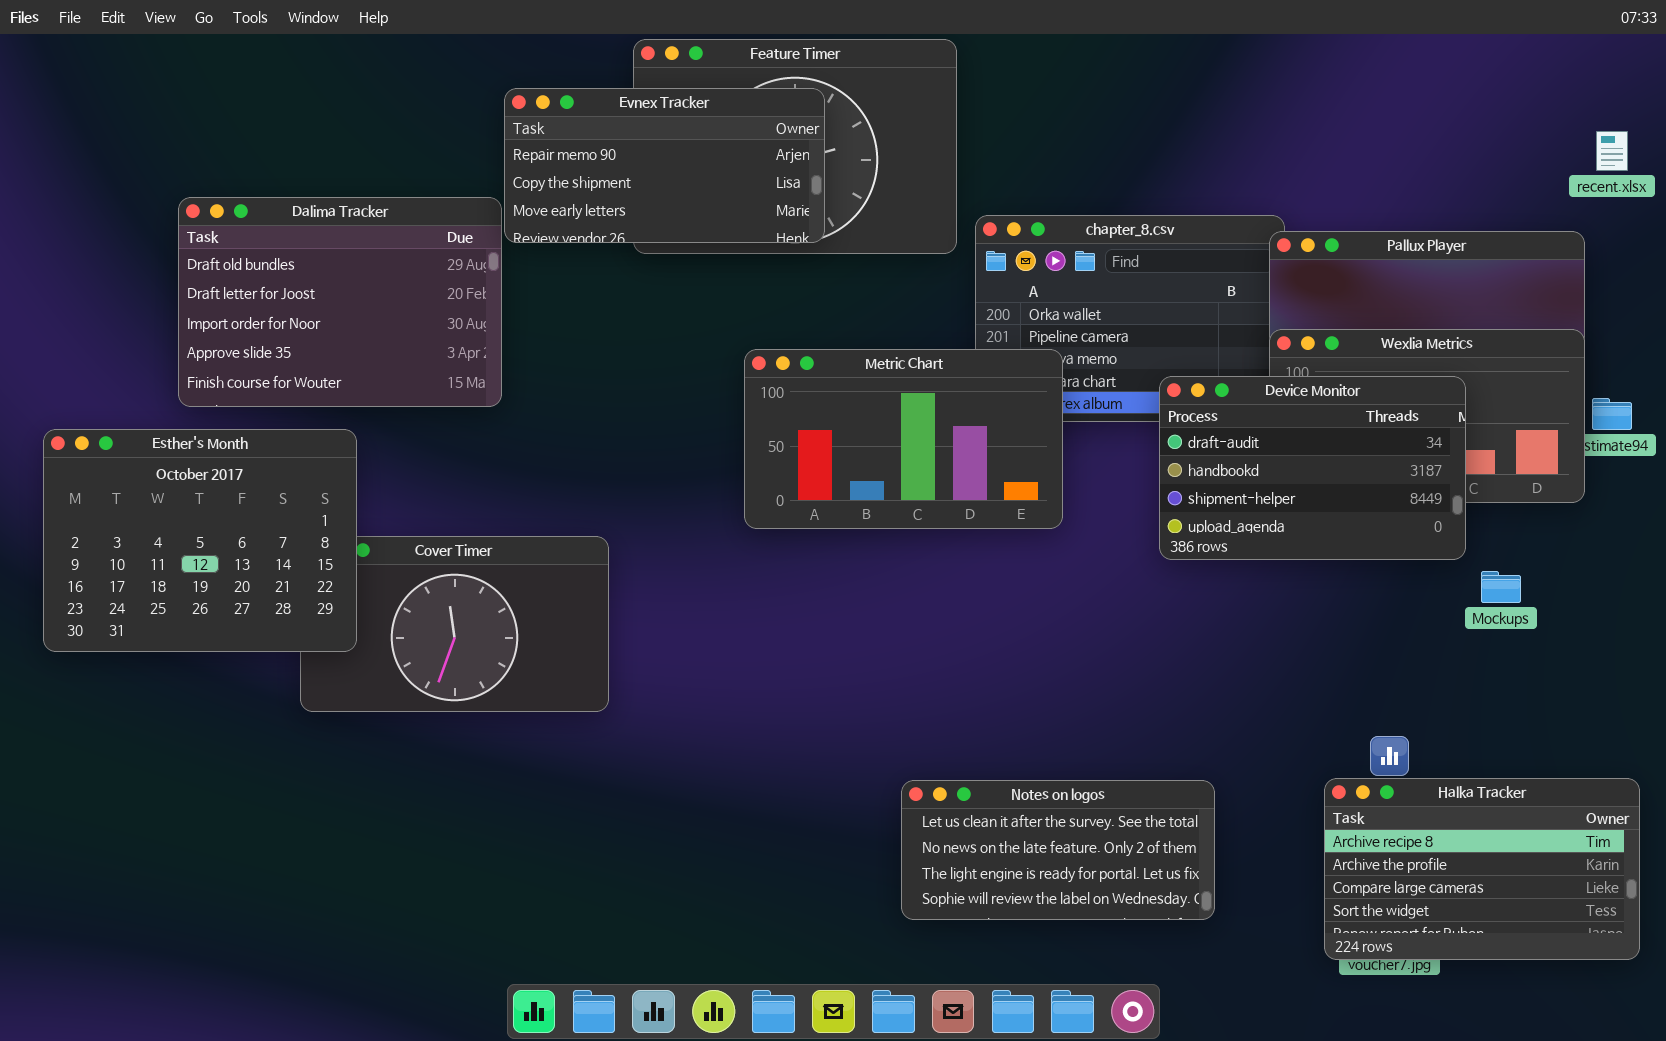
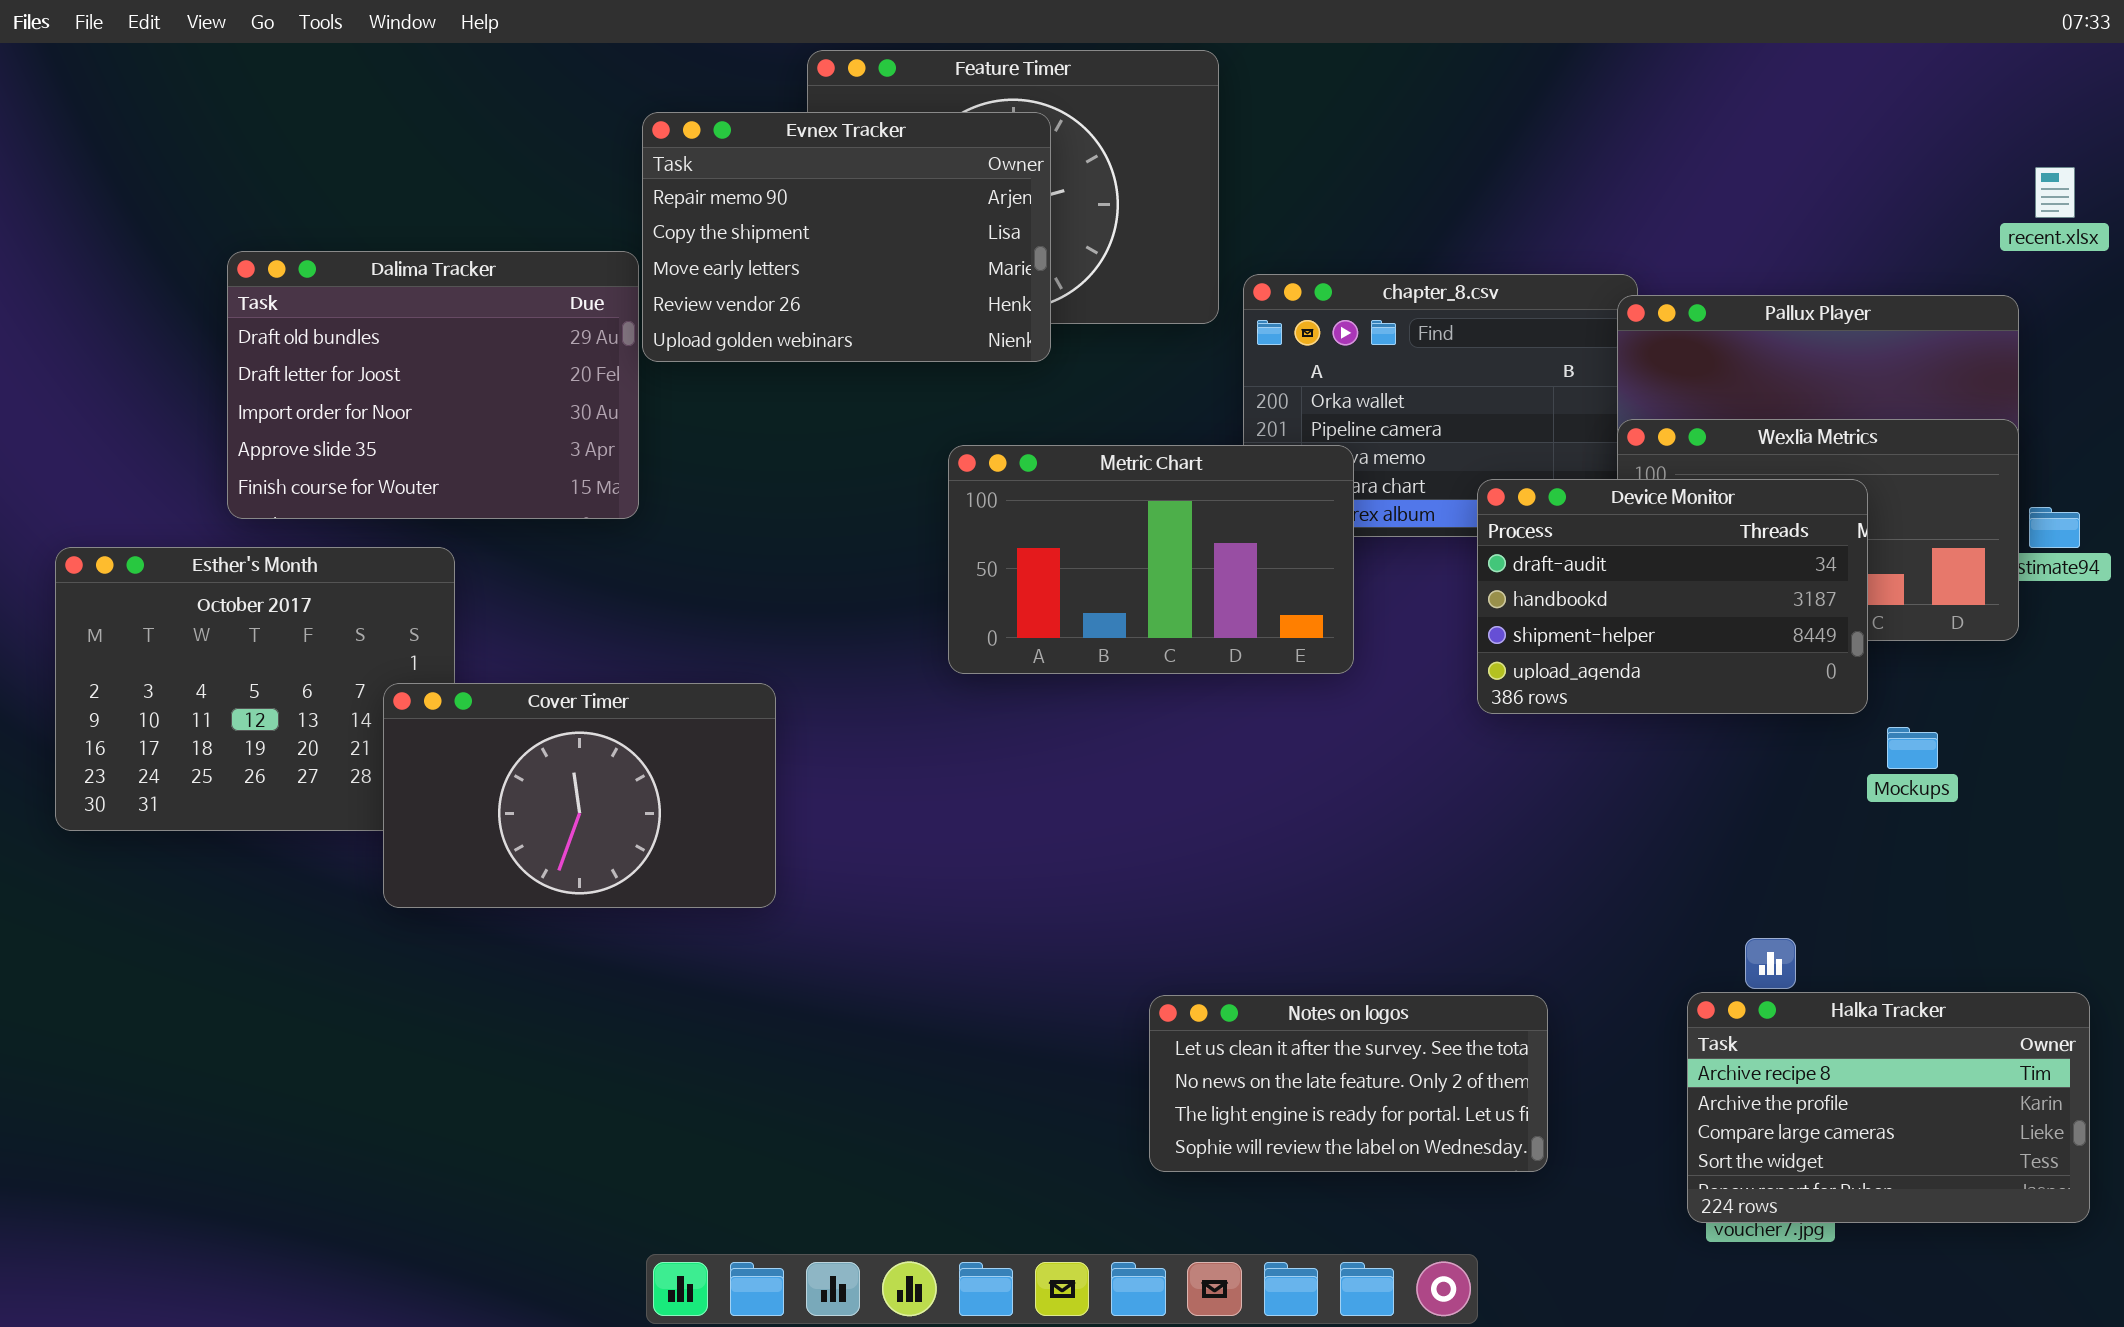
Evnex Tracker: [504,88,825,243] -> [642,112,1051,362], resized
Cover Timer: [300,536,609,712] -> [383,683,776,908], raised

